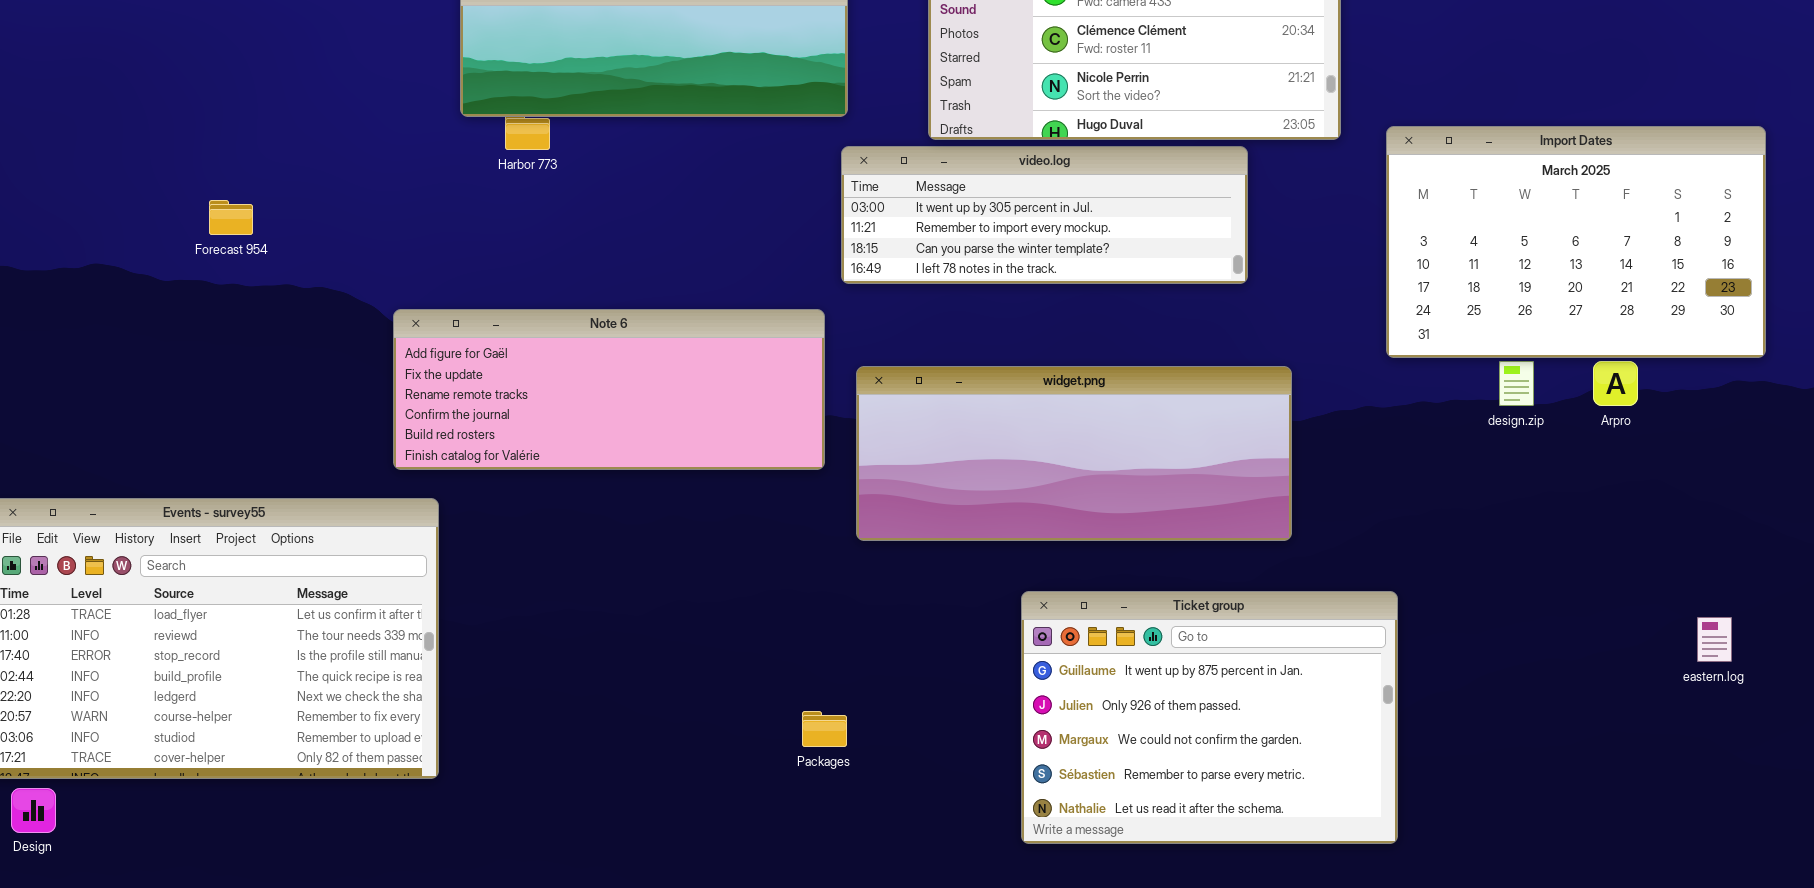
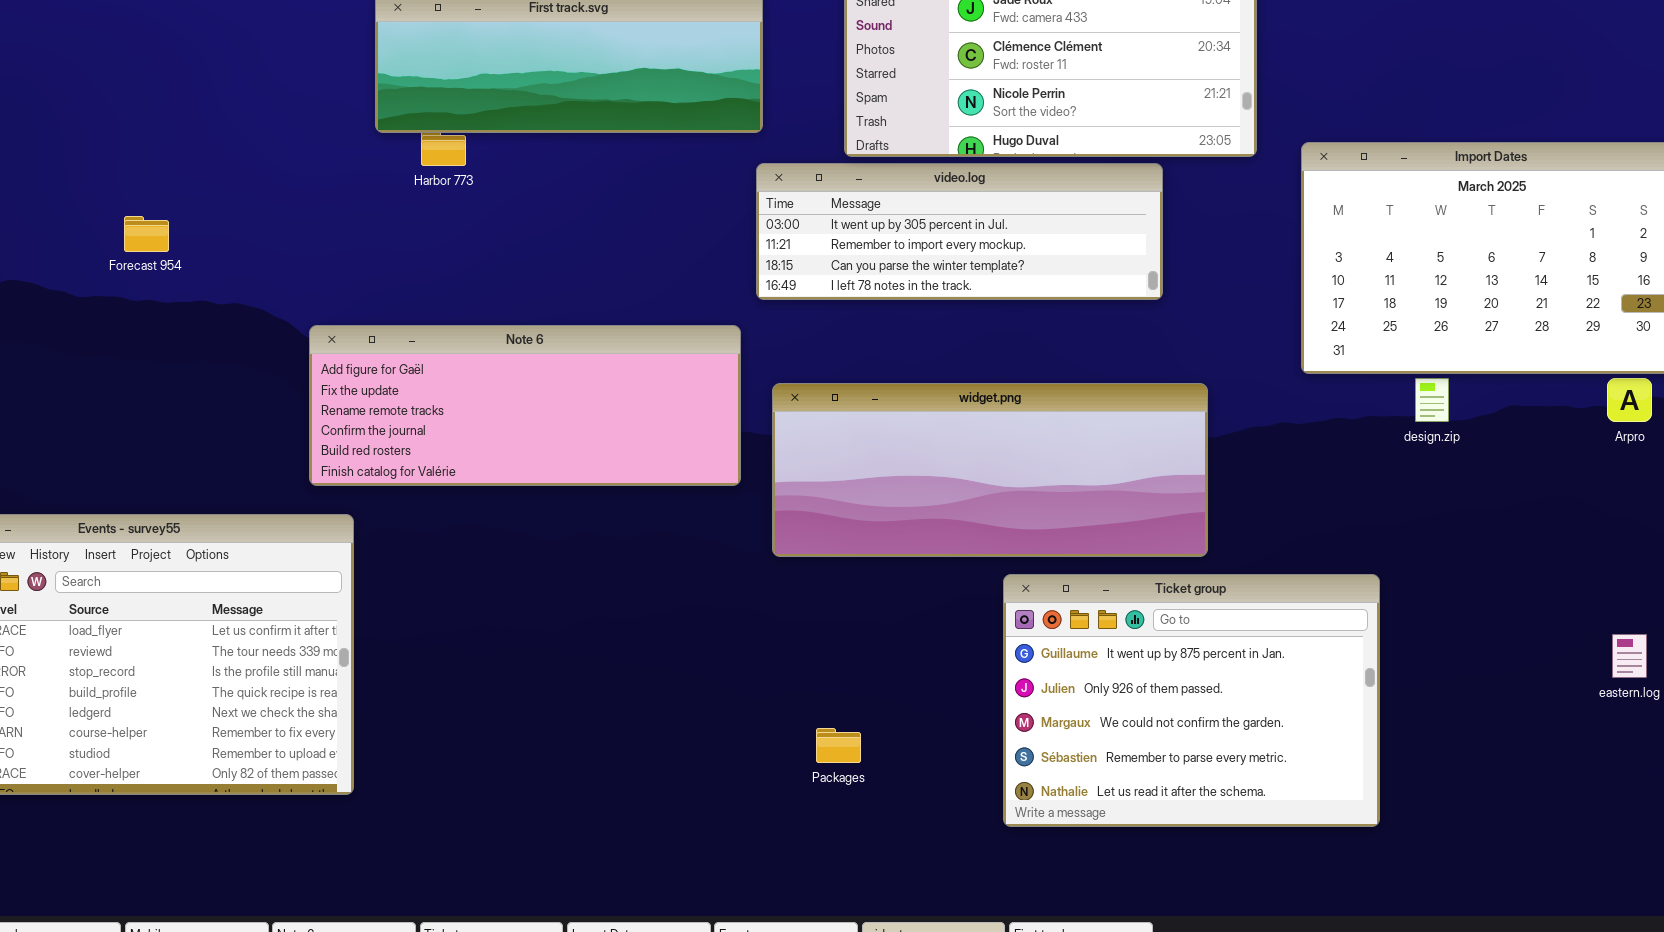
Arpro: [1593,361,1638,406] -> [1607,378,1652,422], moved
Ticket group: [1021,591,1398,844] -> [1003,574,1380,827], moved
Packages: [802,711,847,747] -> [816,728,861,763], moved

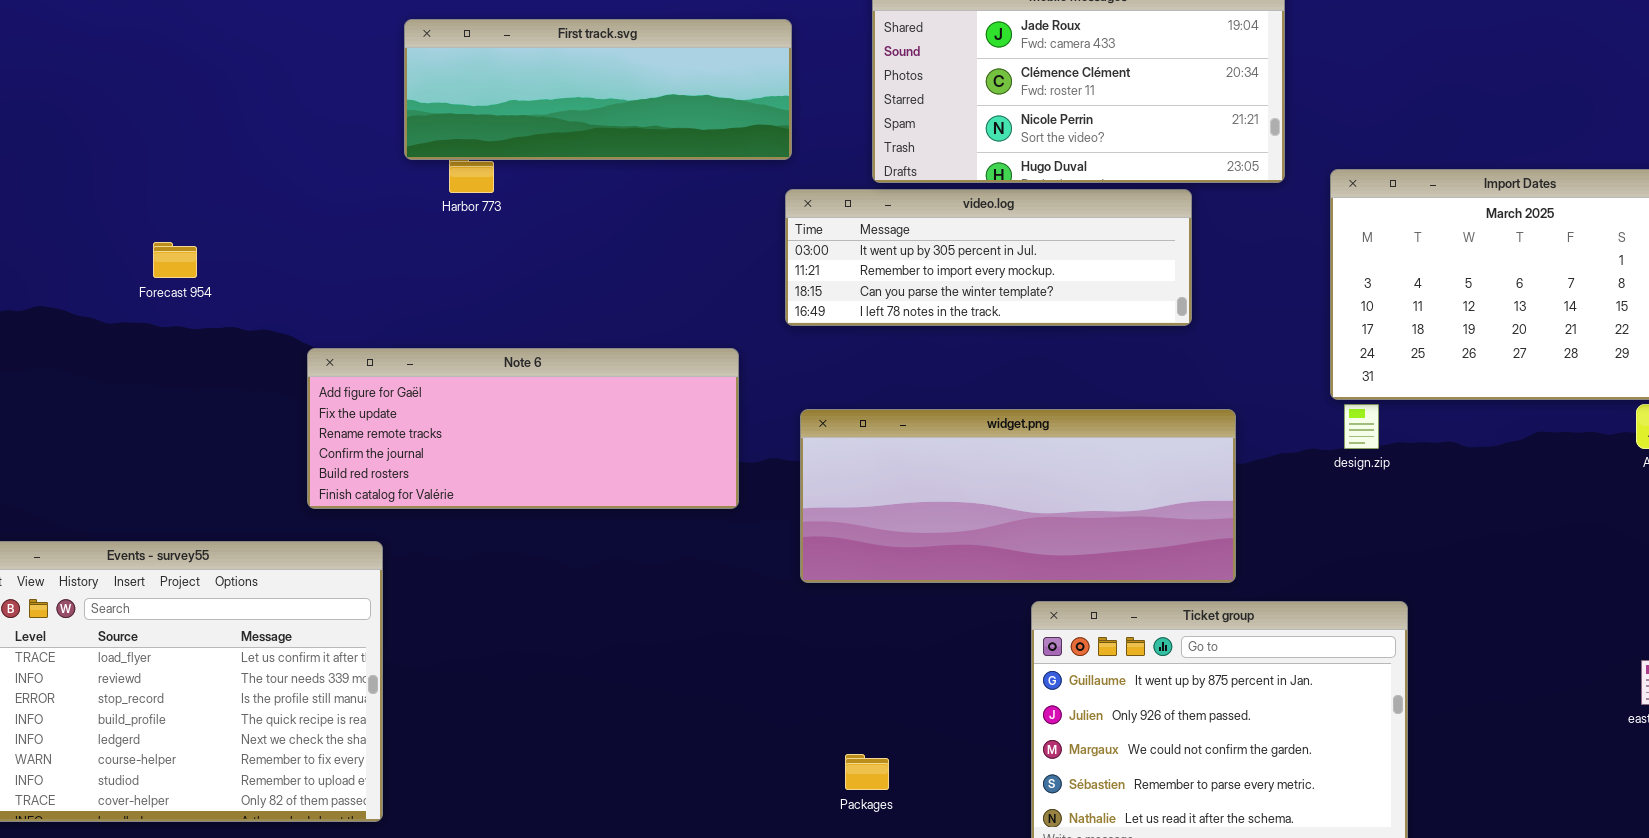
Note 6: [309,325,741,486] -> [307,348,739,509], moved
design.zip: [1415,378,1449,422] -> [1344,404,1379,449], moved

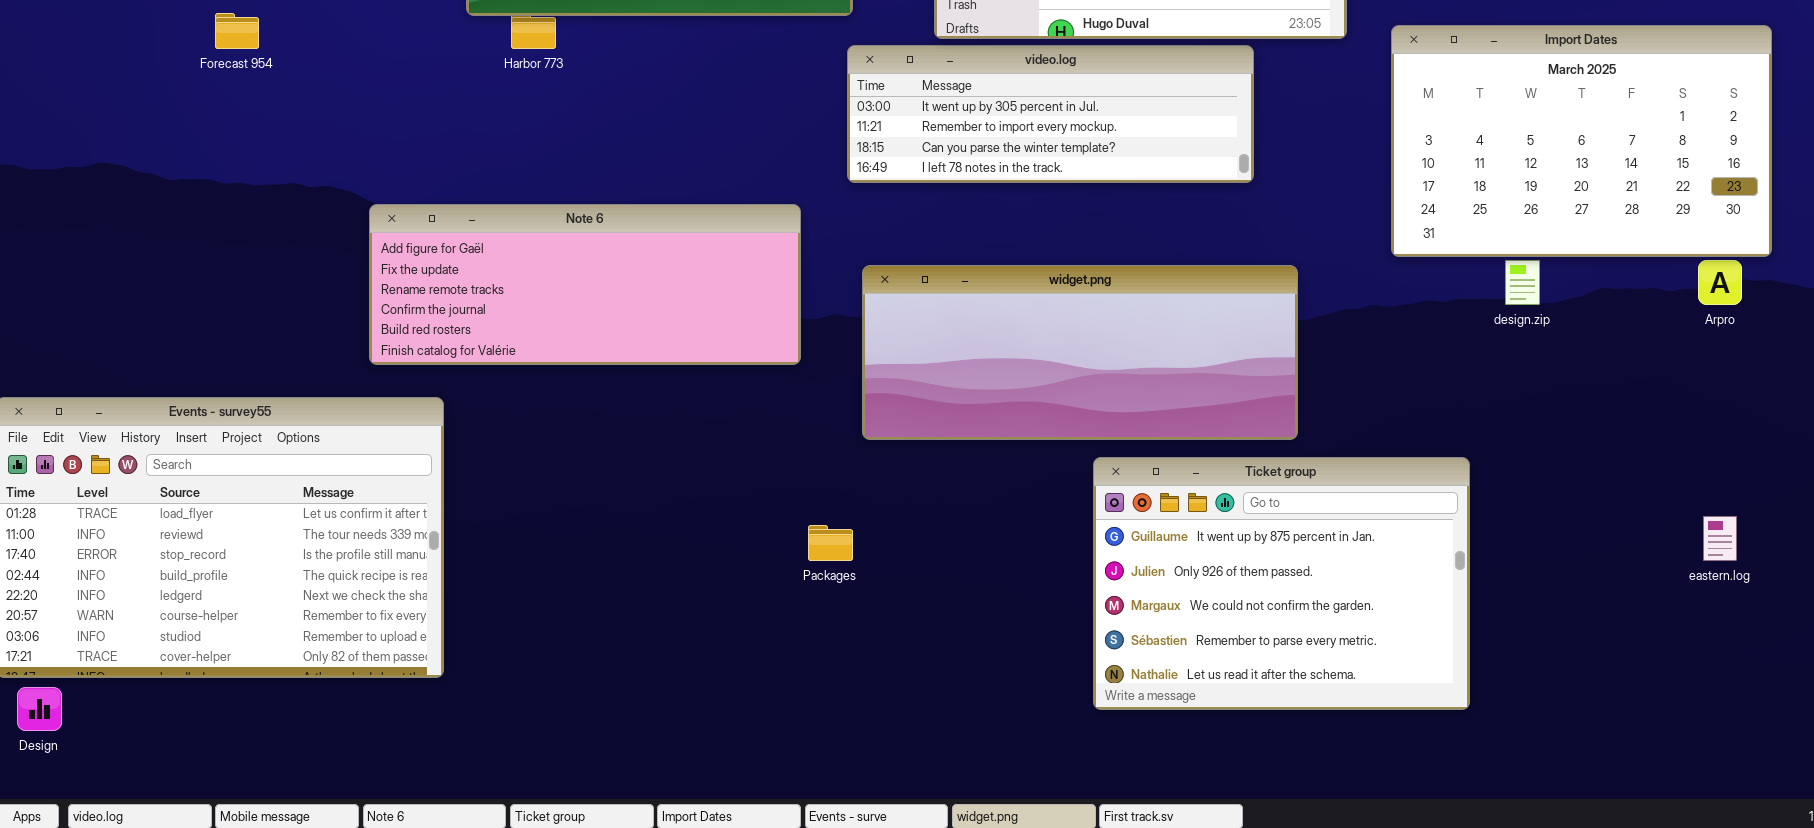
Forecast 954: [153,242,197,278] -> [215,13,259,49], moved
design.zip: [1344,404,1379,449] -> [1505,260,1540,305], moved
Packages: [845,754,889,790] -> [808,525,853,561], moved

